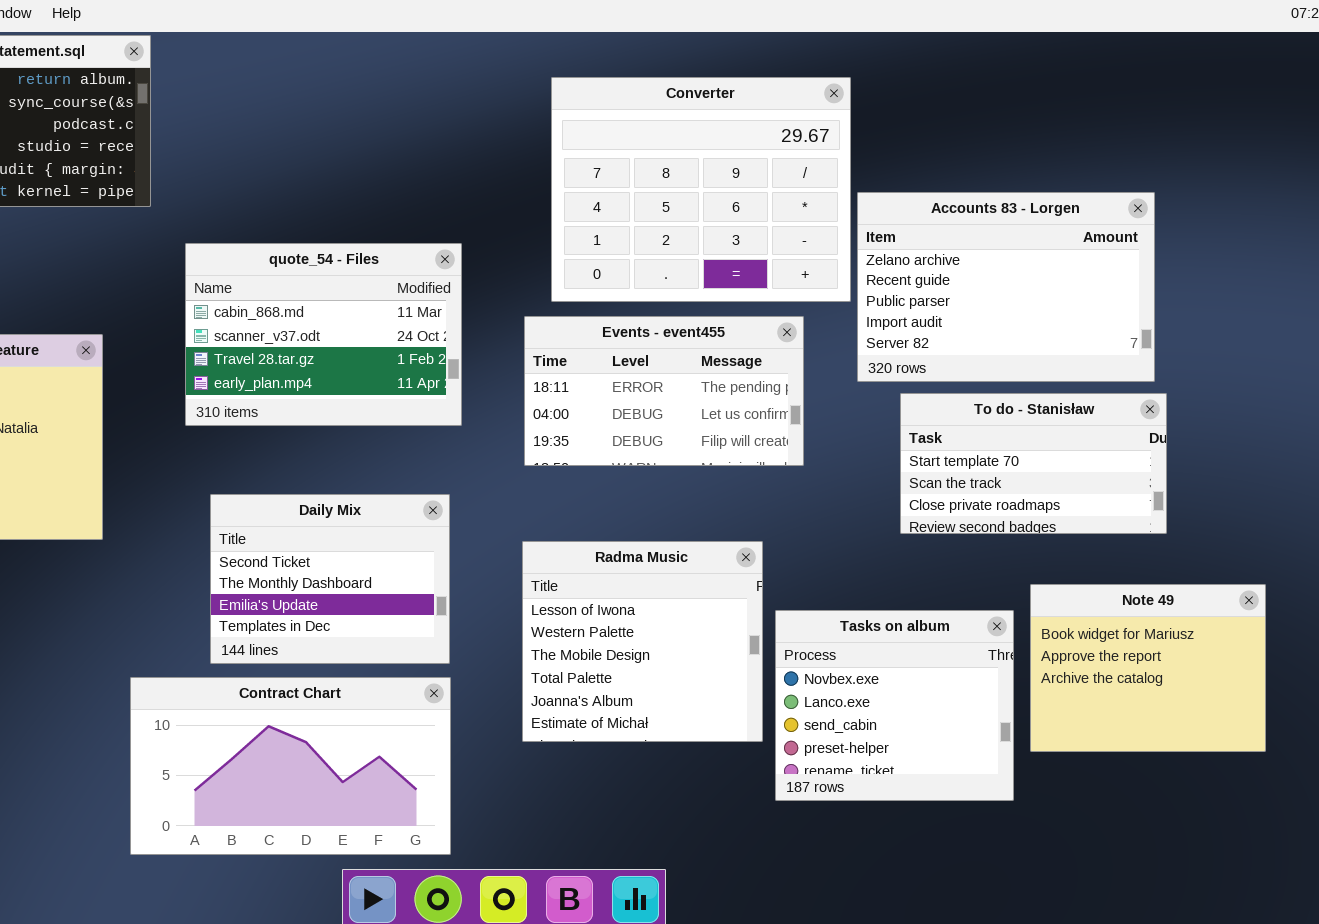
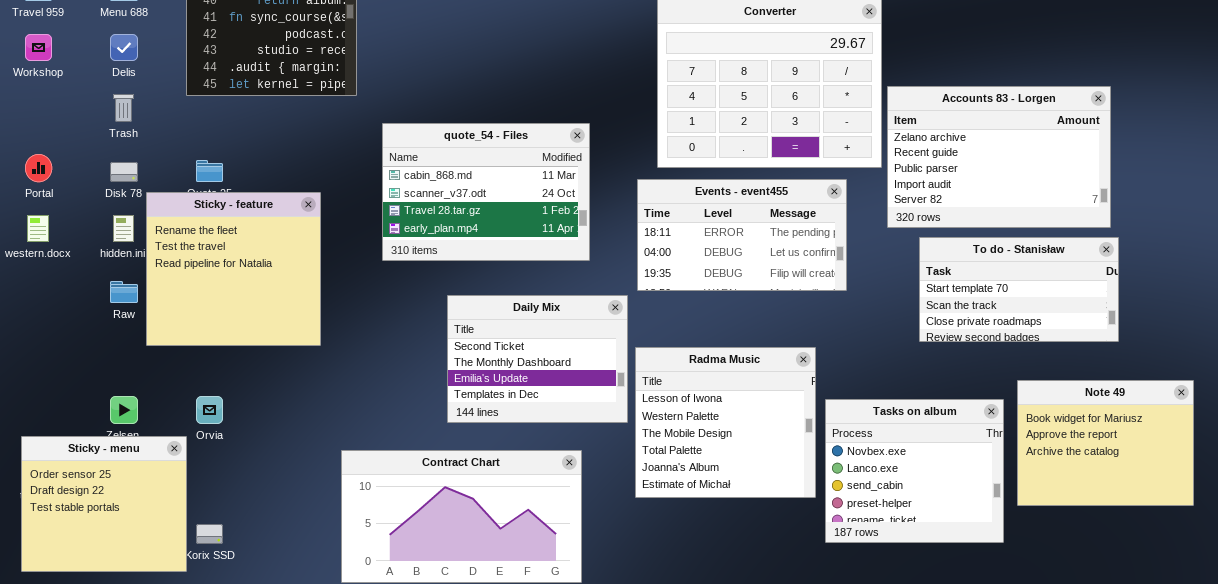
Daily Mix: [210,494,450,664] -> [447,295,628,423], moved

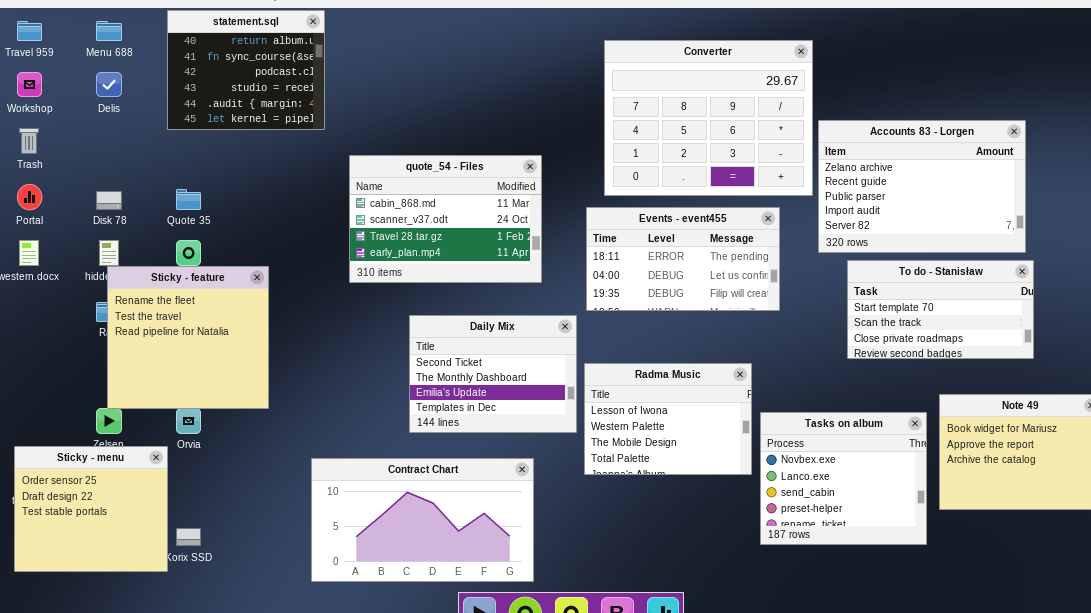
Trash: [113,94,134,122] -> [19,128,39,154], moved
Sticky - feature: [146,192,321,346] -> [107,266,269,409], moved
Radma Music: [635,347,816,498] -> [584,363,752,475], resized

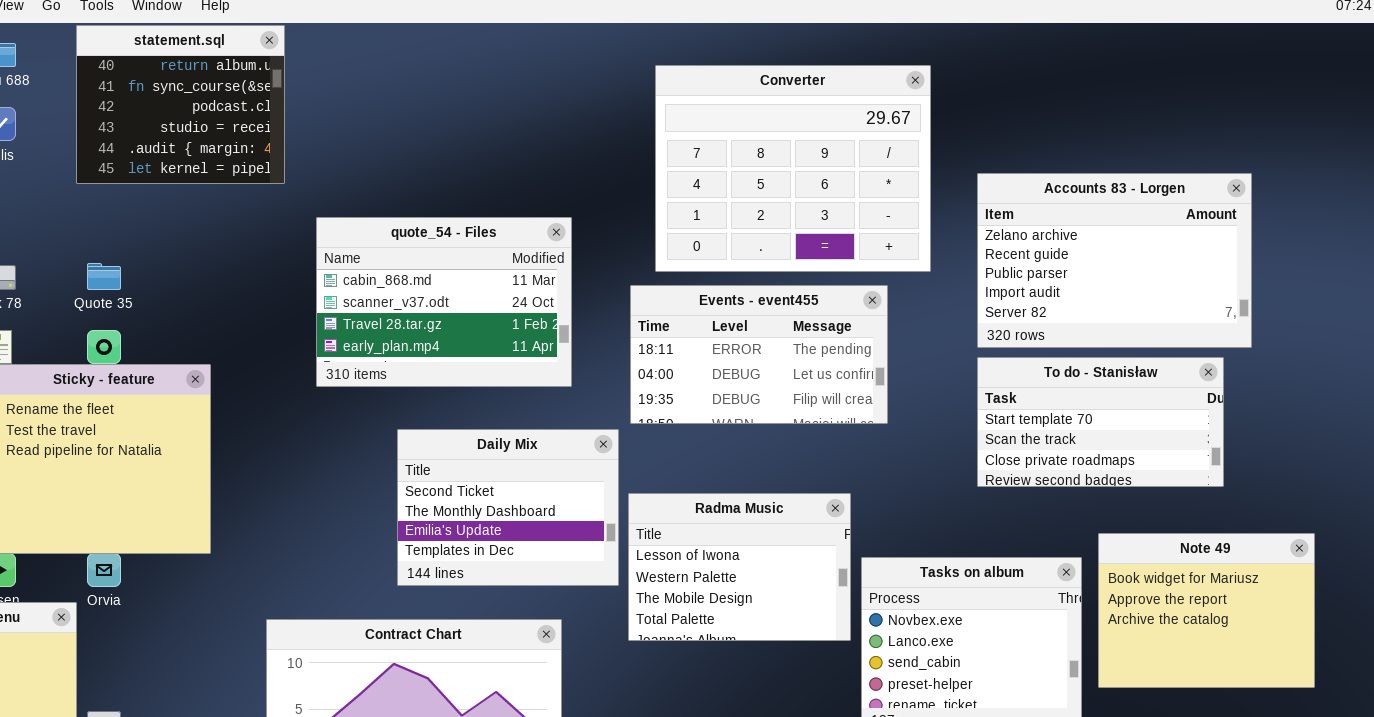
Accounts 83 - Lorgen: [818,120,1026,253] -> [977,173,1252,348], moved

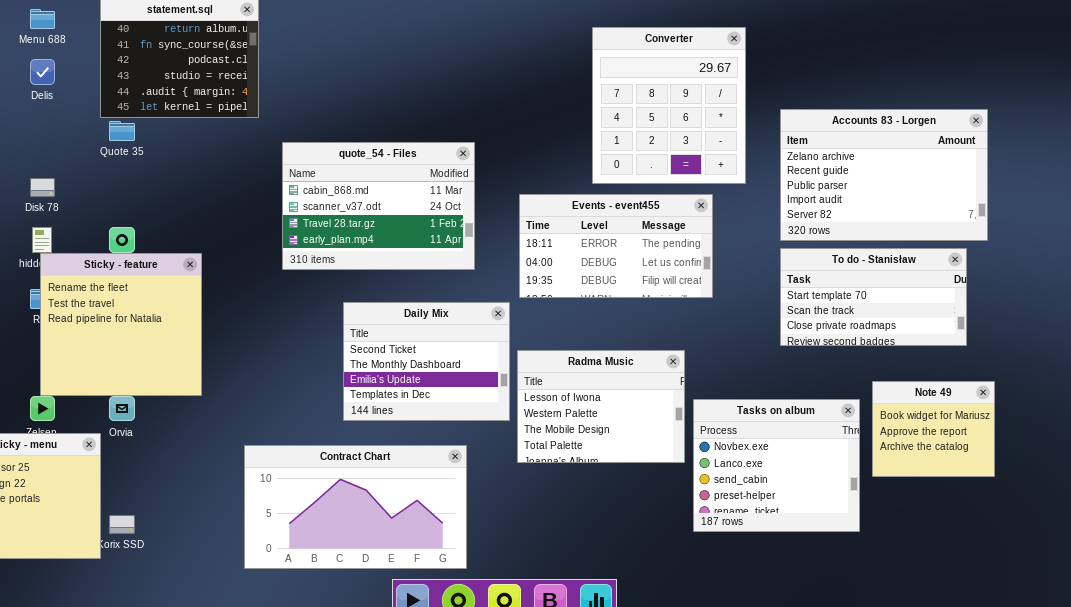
Converter: [655,65,931,272] -> [592,27,746,184], resized
Quote 35: [87,263,121,290] -> [109,121,135,141], moved
Note 49: [1098,533,1315,688] -> [872,381,995,477], resized

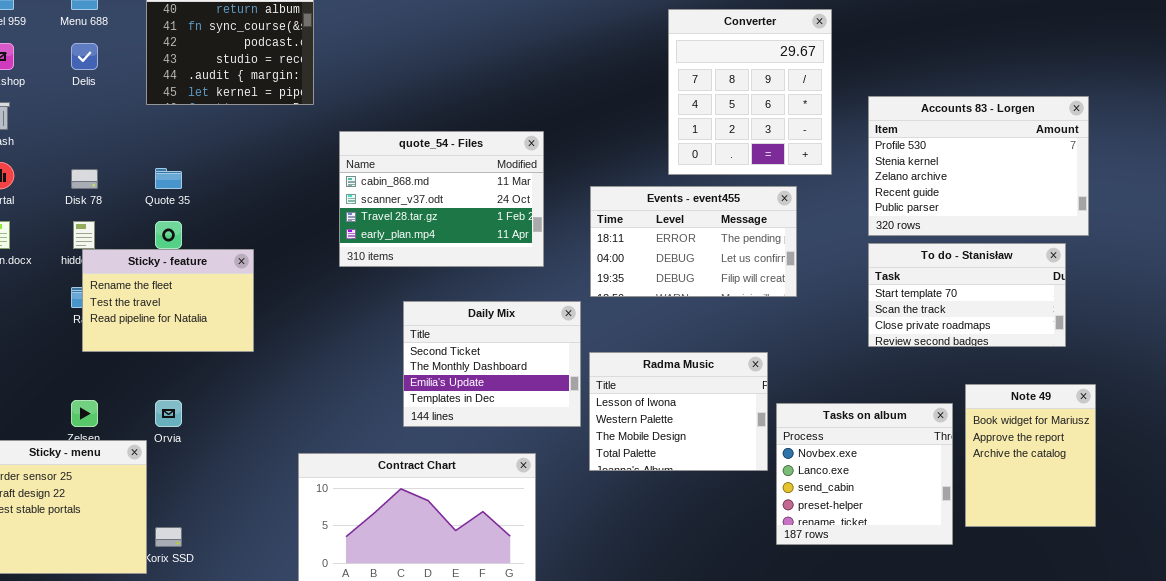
Accounts 83 - Lorgen: [780,109,988,241] -> [868,96,1089,236], scrolled up 2 rows
Quote 35: [109,121,135,141] -> [155,168,182,189], moved
Sticky - feature: [40,253,202,396] -> [82,249,254,352], resized
Note 49: [872,381,995,477] -> [965,384,1096,527], resized

